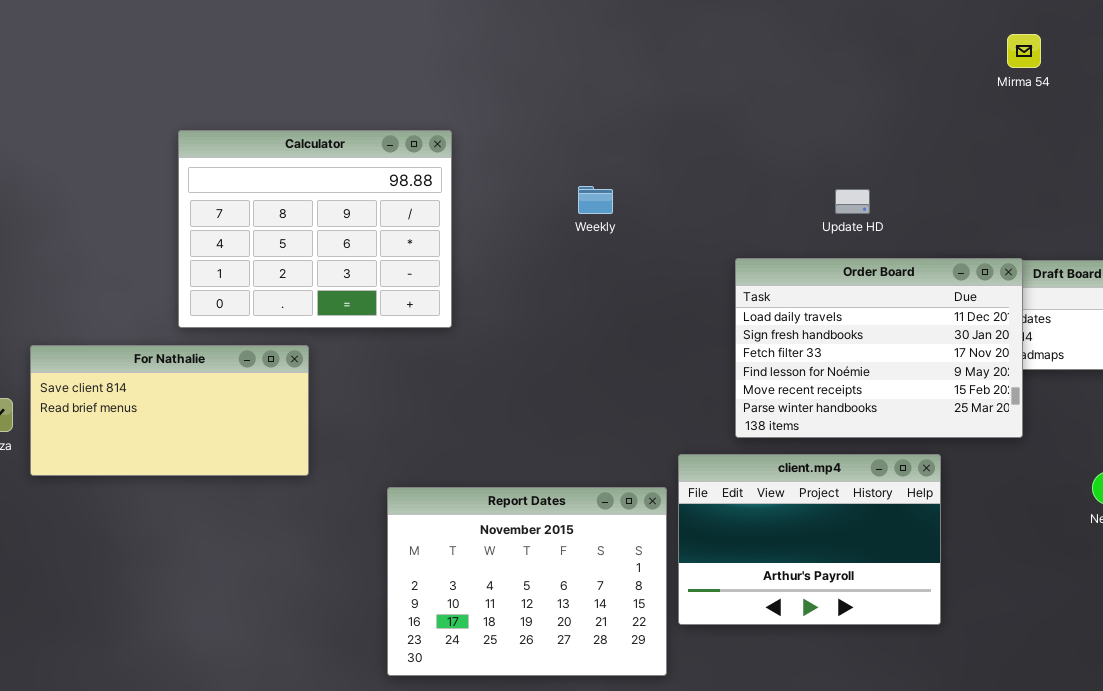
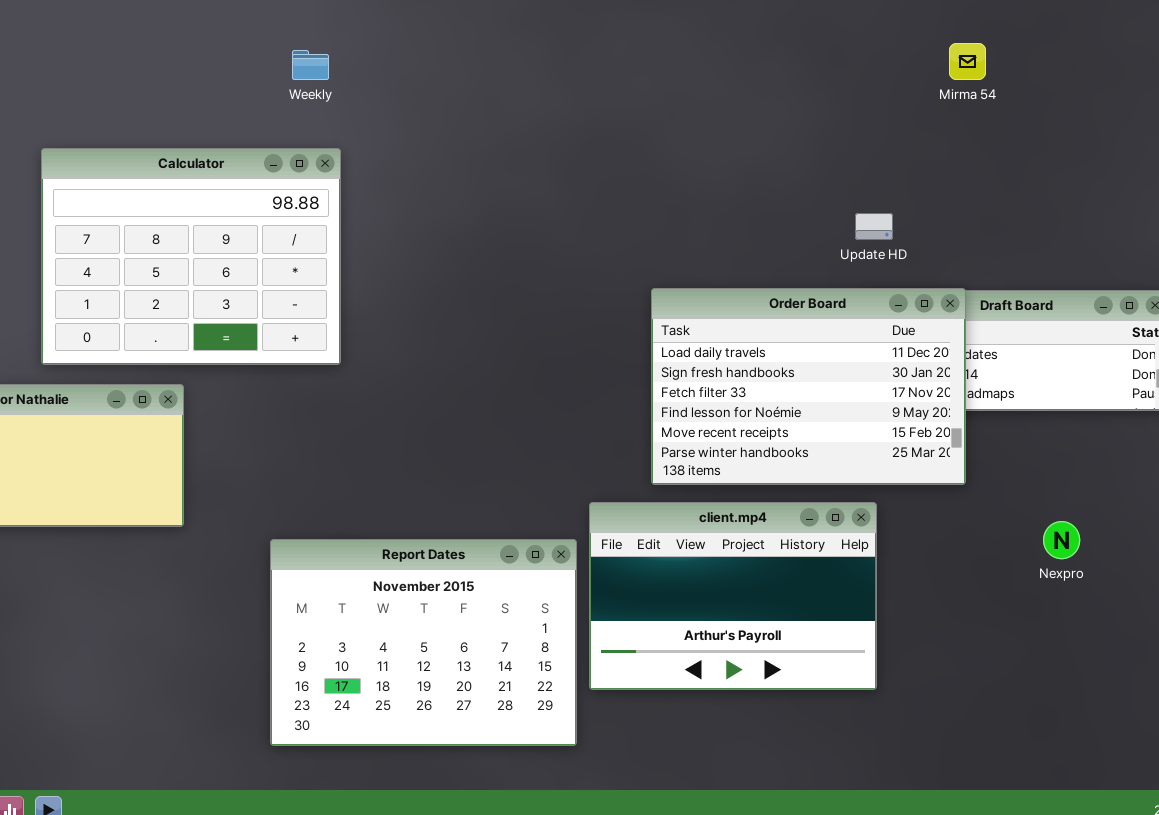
Weekly: [578,186,613,214] -> [292,50,329,80], moved
Update HD: [835,189,870,214] -> [855,213,893,240], moved

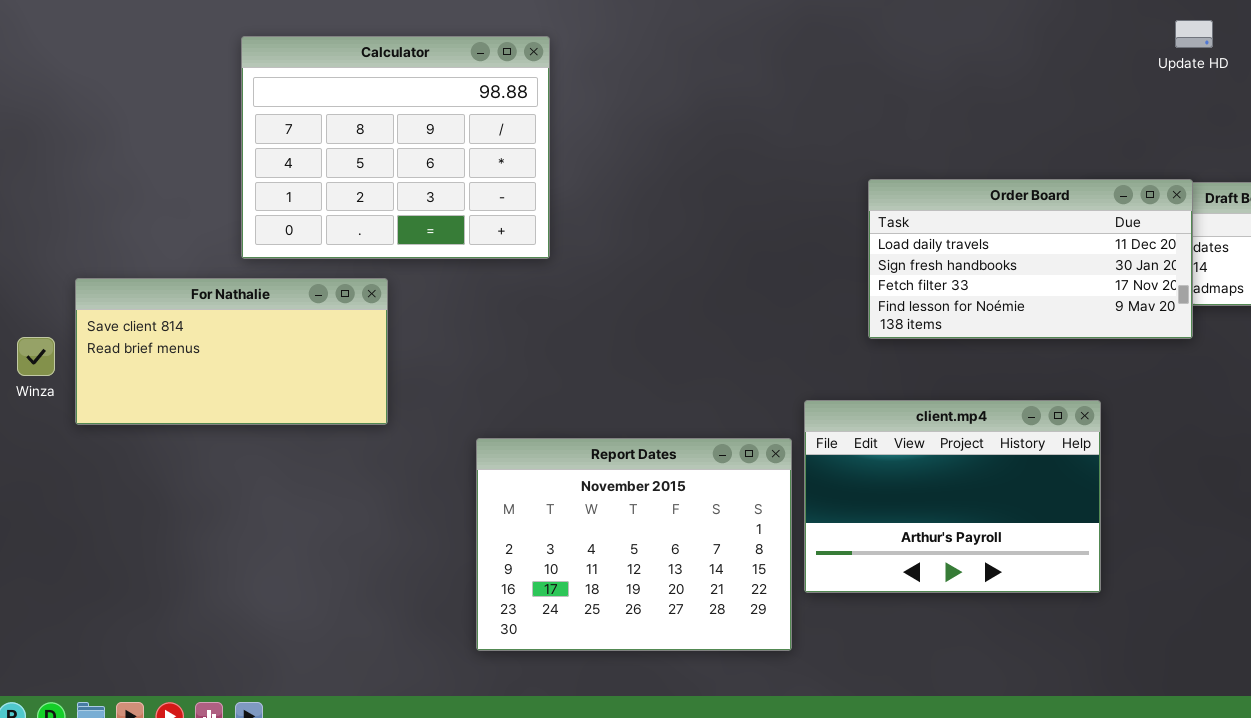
Update HD: [855,213,893,240] -> [1175,20,1213,48], moved
Order Board: [651,288,966,485] -> [868,179,1193,339], resized

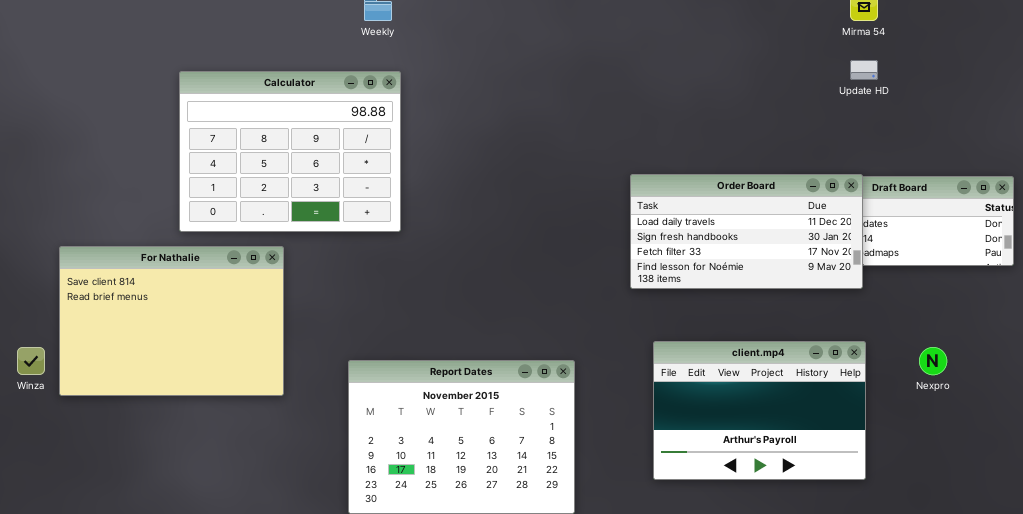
For Nathalie: [75,278,388,425] -> [59,246,284,396], resized
Winza: [17,337,55,376] -> [17,347,45,375], moved
client.mp4: [804,400,1101,593] -> [653,341,866,480], moved

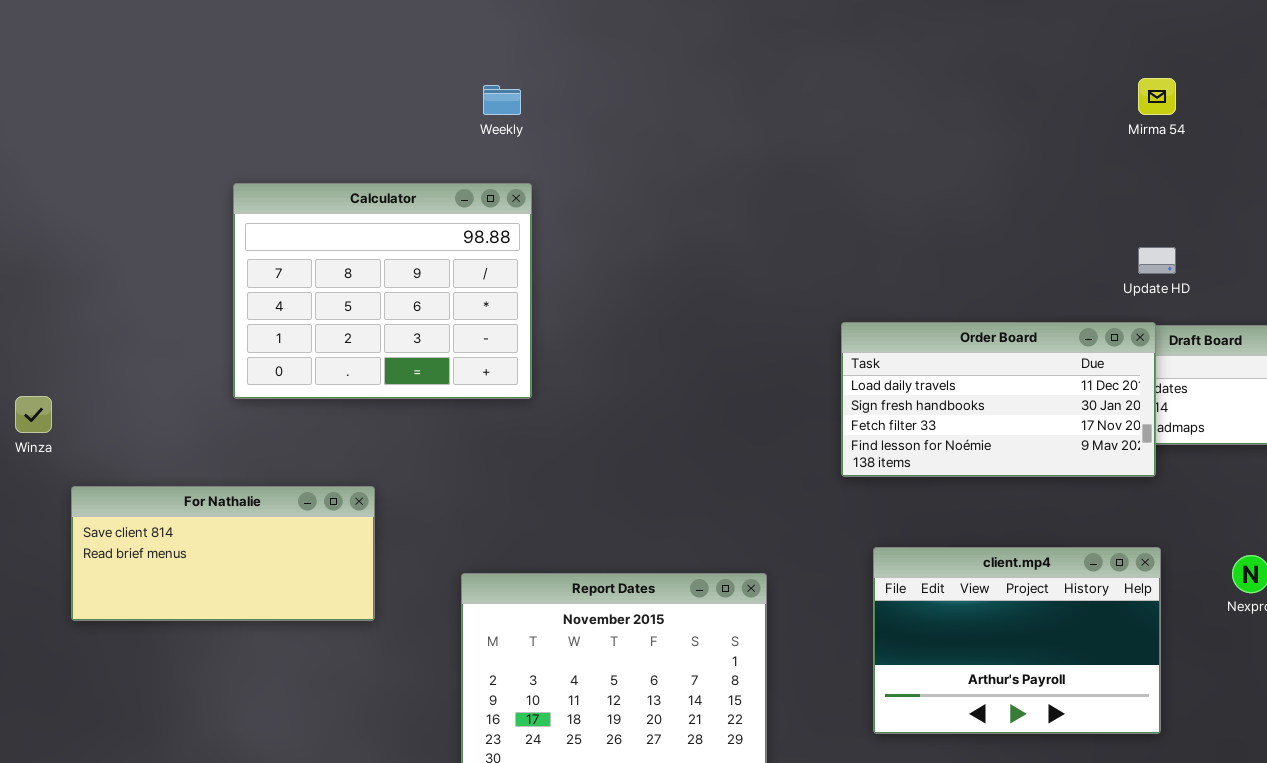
Update HD: [850,60,878,80] -> [1138,247,1176,274], moved
For Nathalie: [59,246,284,396] -> [71,486,375,621], resized
Winza: [17,347,45,375] -> [15,396,52,433], moved

